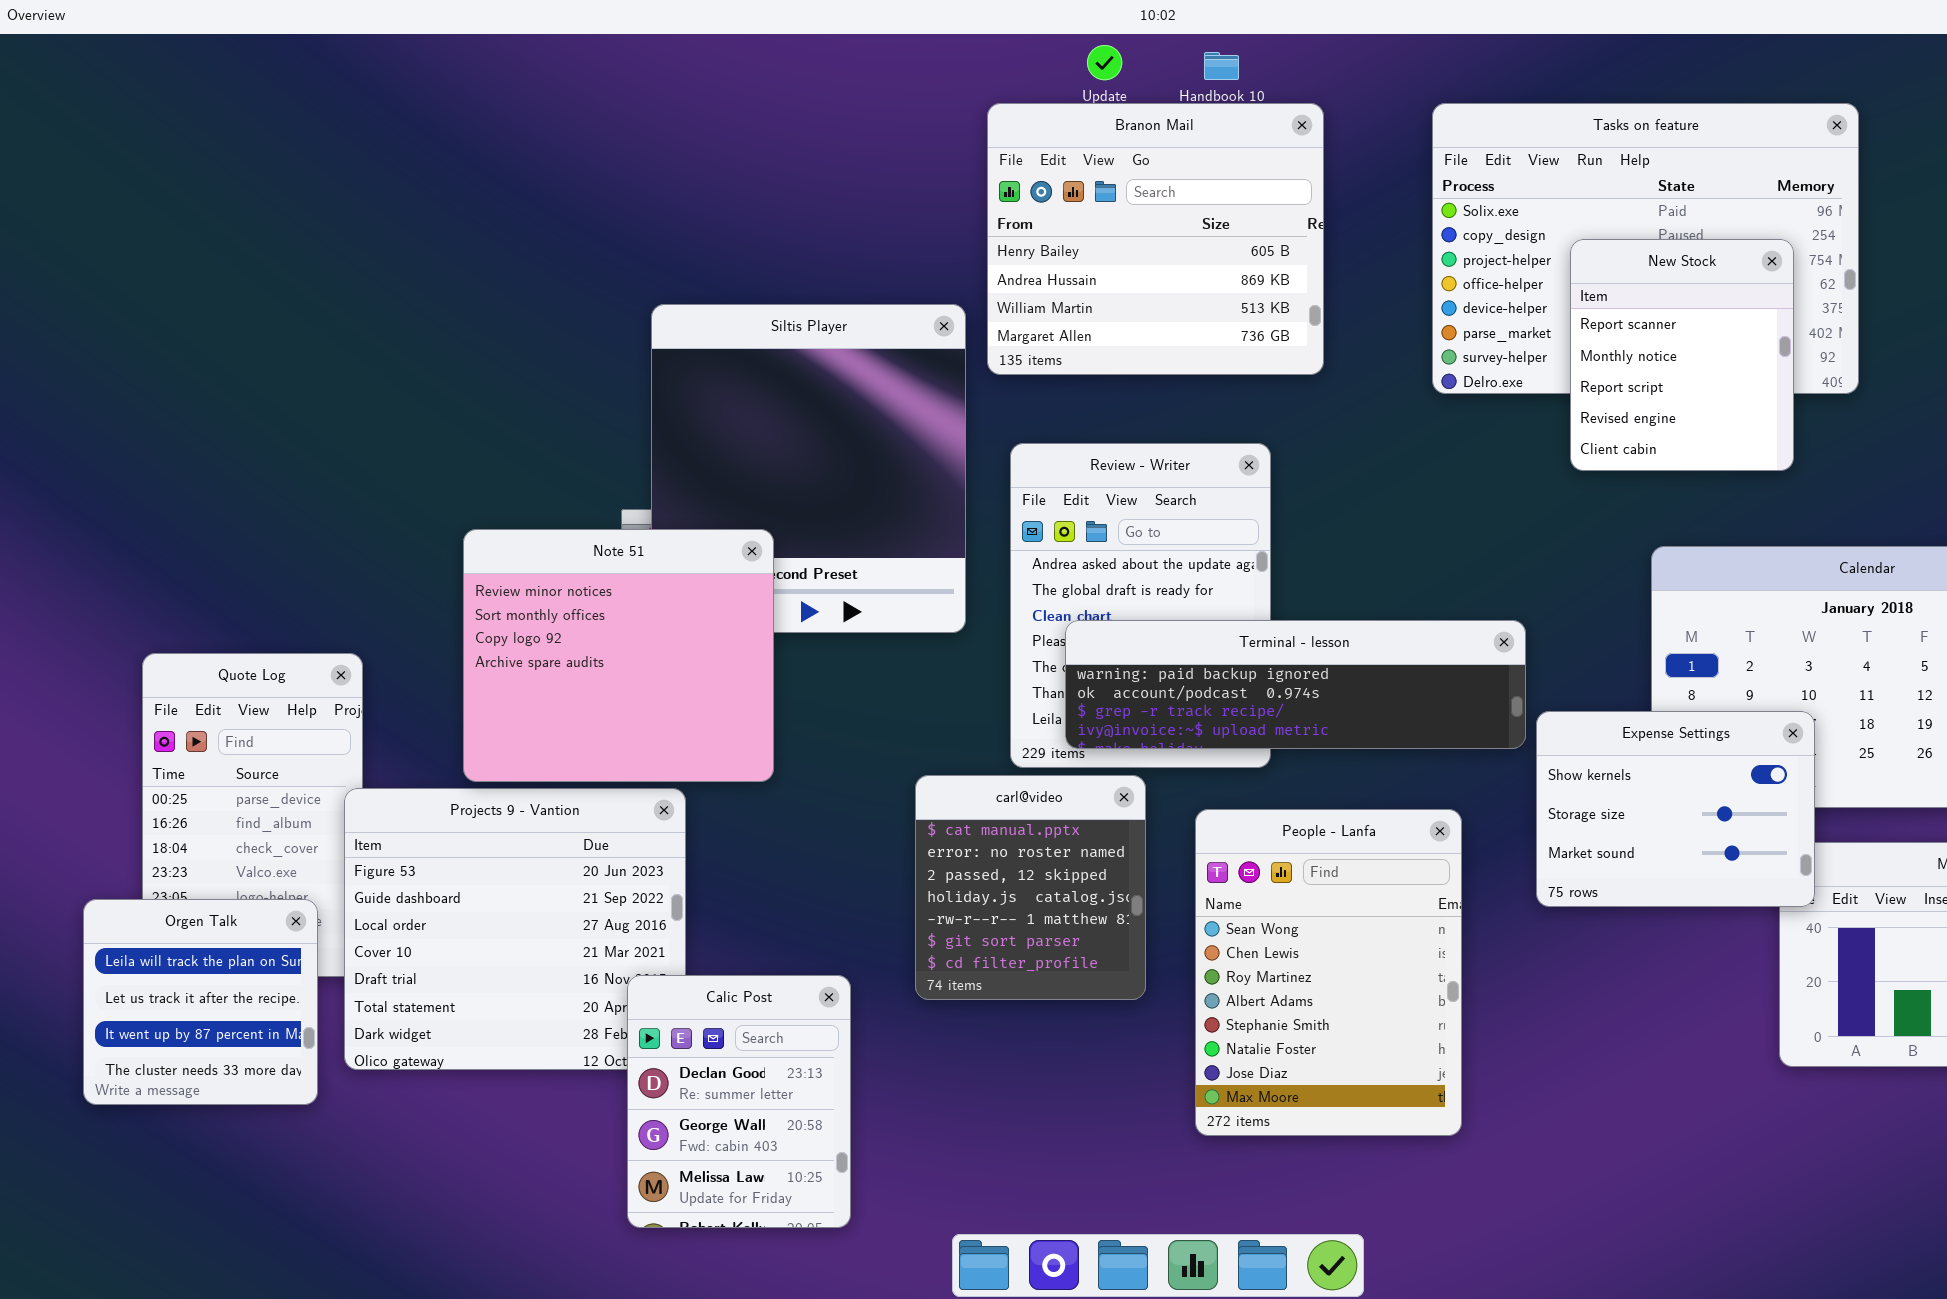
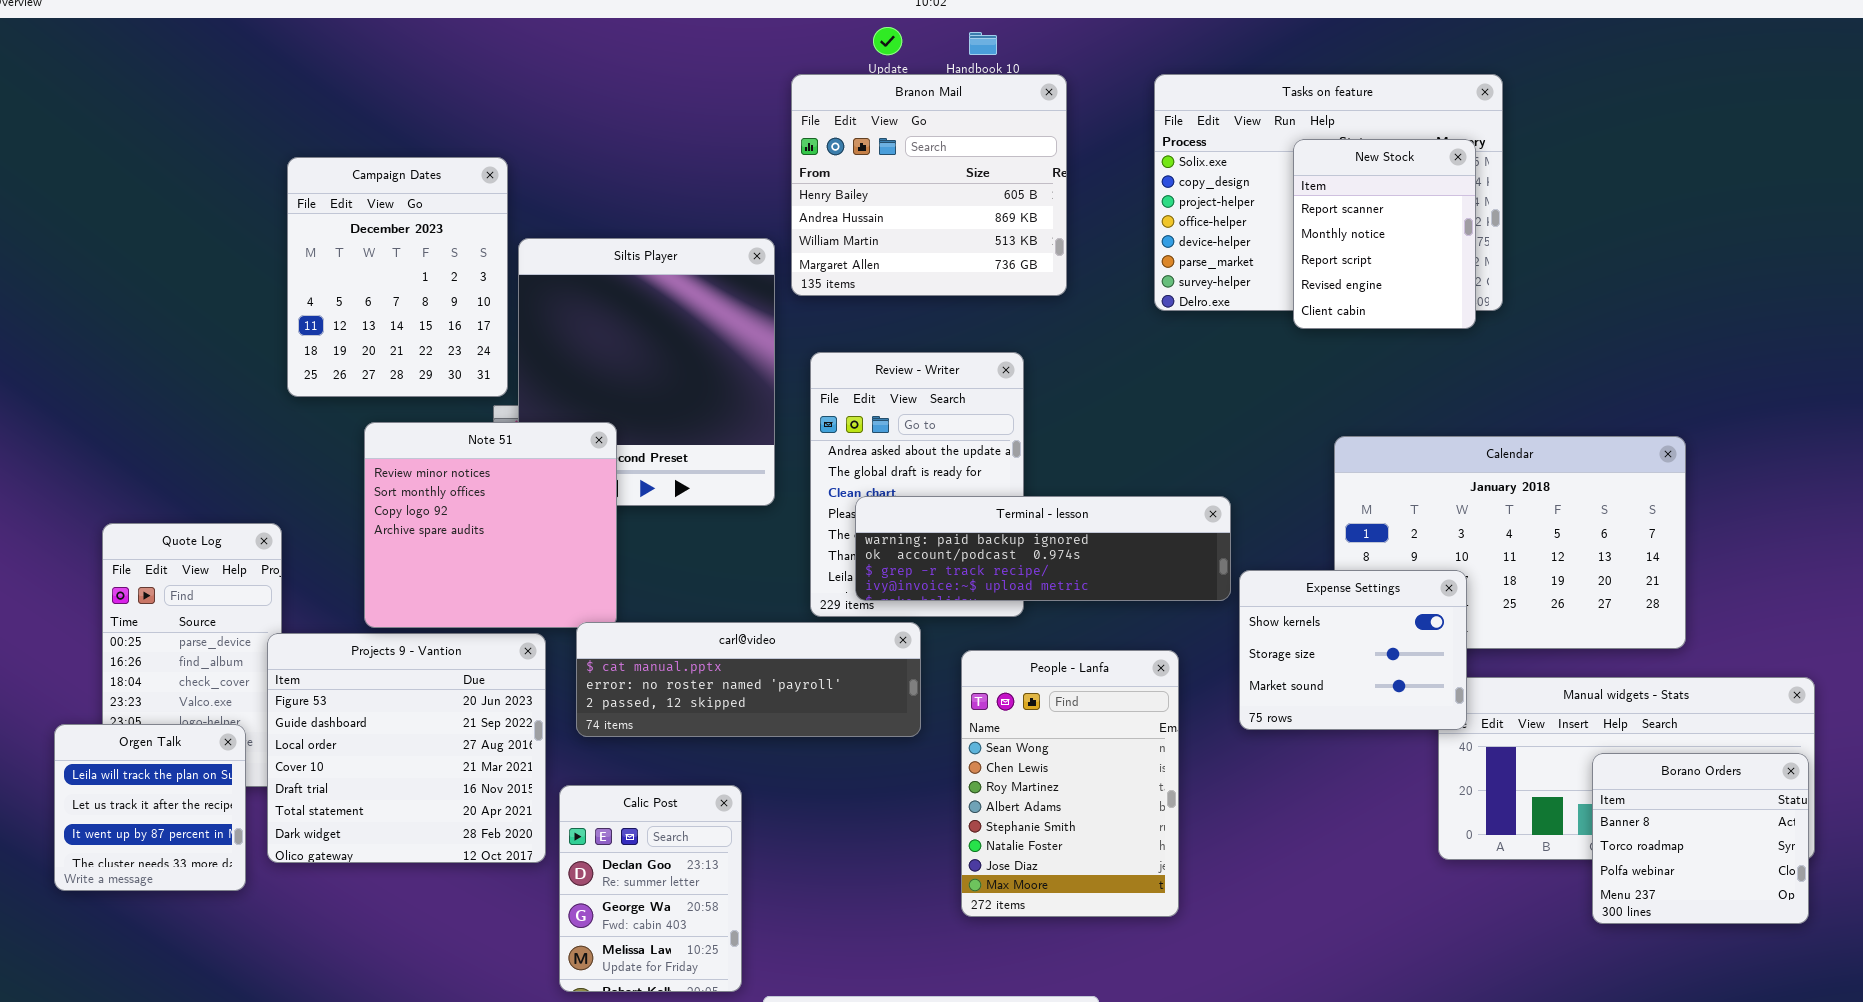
Campaign Dates: none -> [287,157,508,397], opened
New Stock: [1570,239,1794,471] -> [1293,139,1476,329], moved
carl@video: [915,775,1146,1000] -> [576,622,921,737], resized
Calic Post: [627,975,851,1228] -> [559,785,742,992], moved

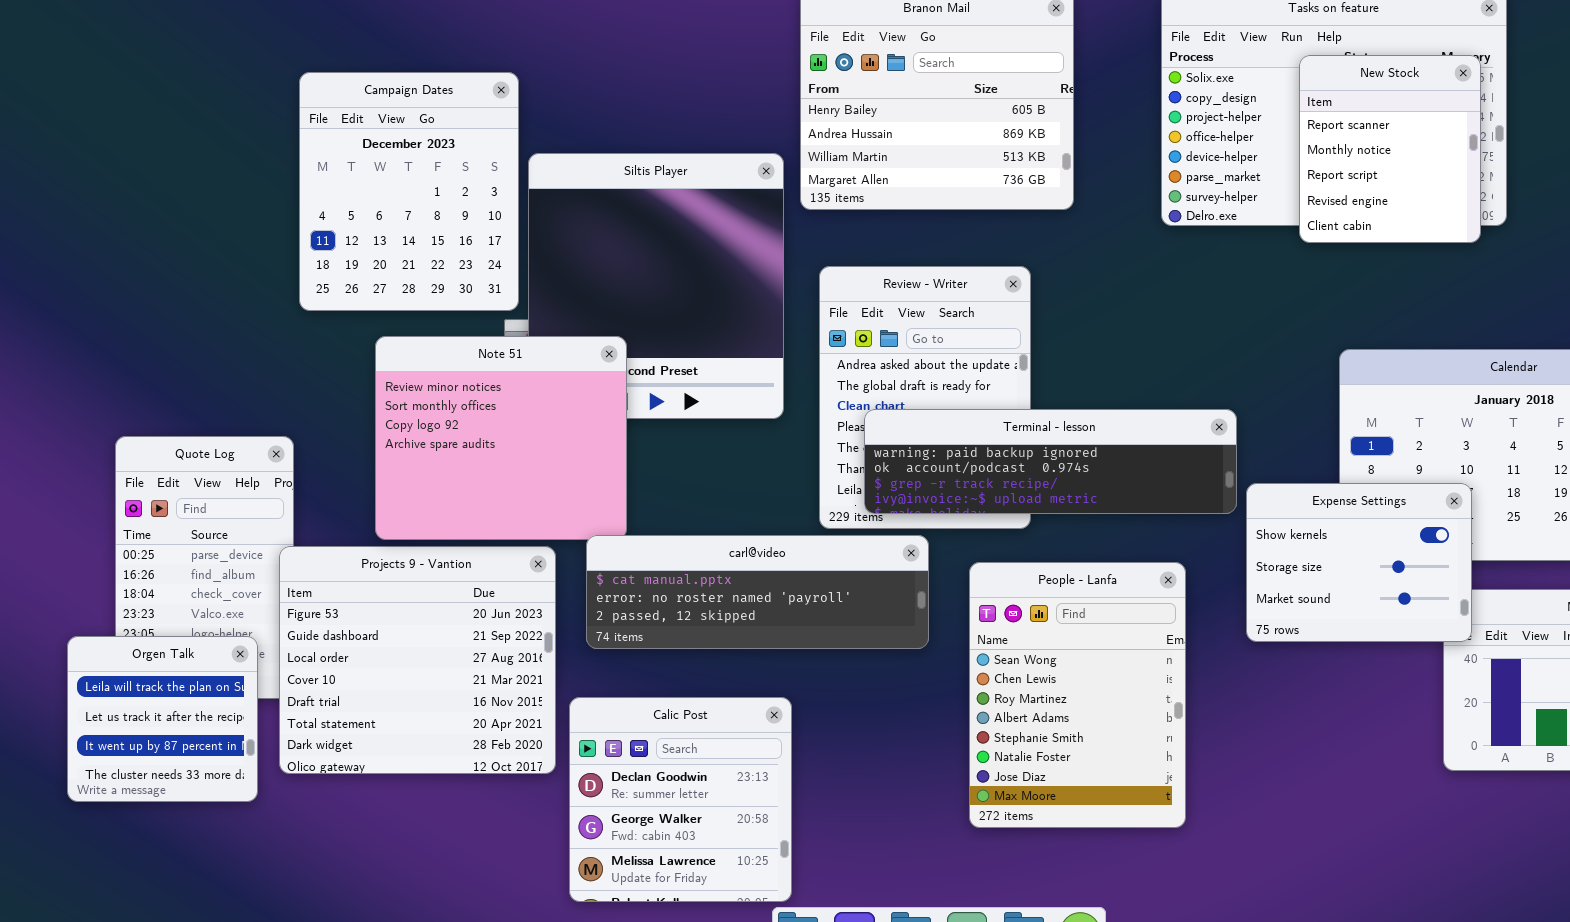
Calic Post: [559,785,742,992] -> [569,697,792,902], resized

